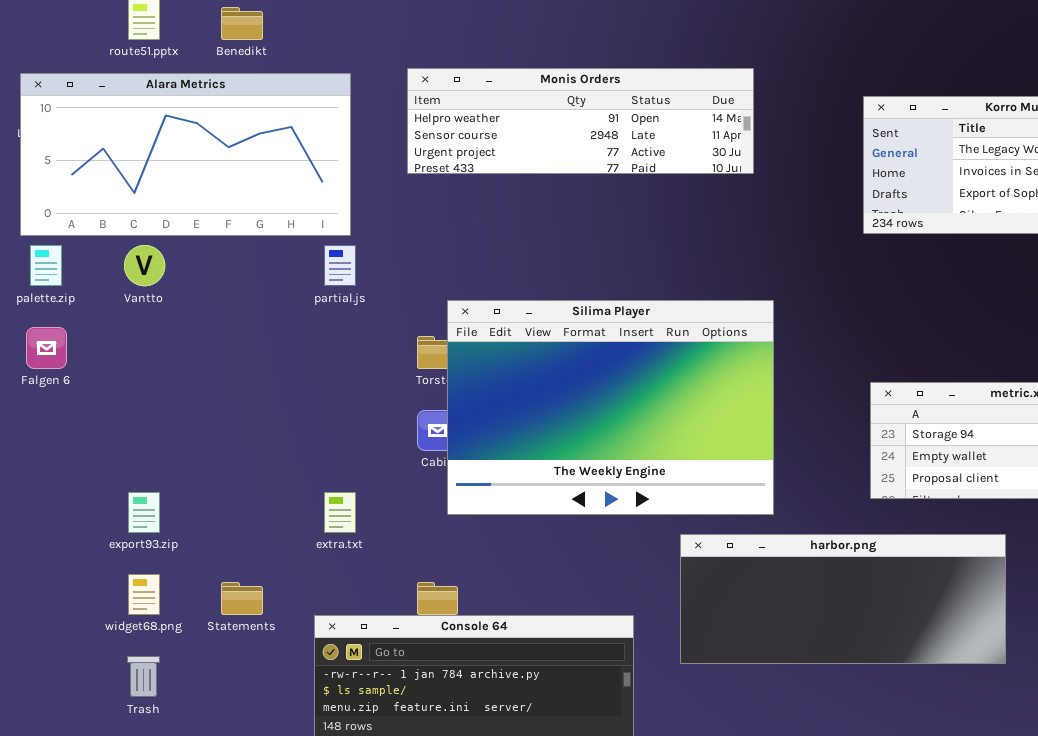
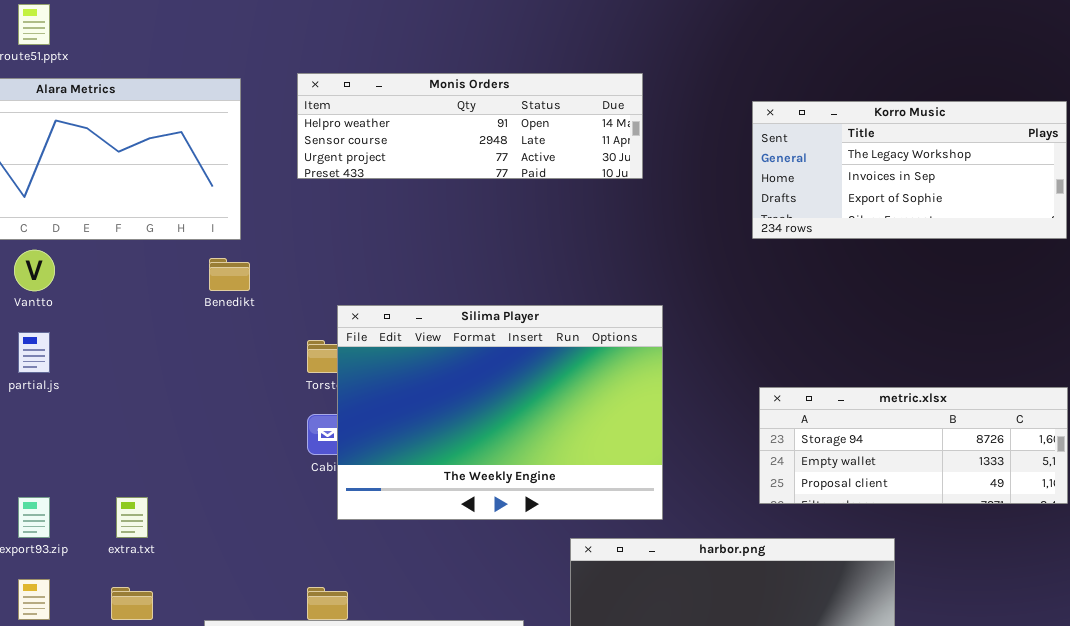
Benedikt: [221,7,263,40] -> [209,258,250,291], moved
partial.js: [324,245,356,286] -> [18,332,50,373], moved
extra.txt: [324,492,356,533] -> [116,497,148,538], moved

